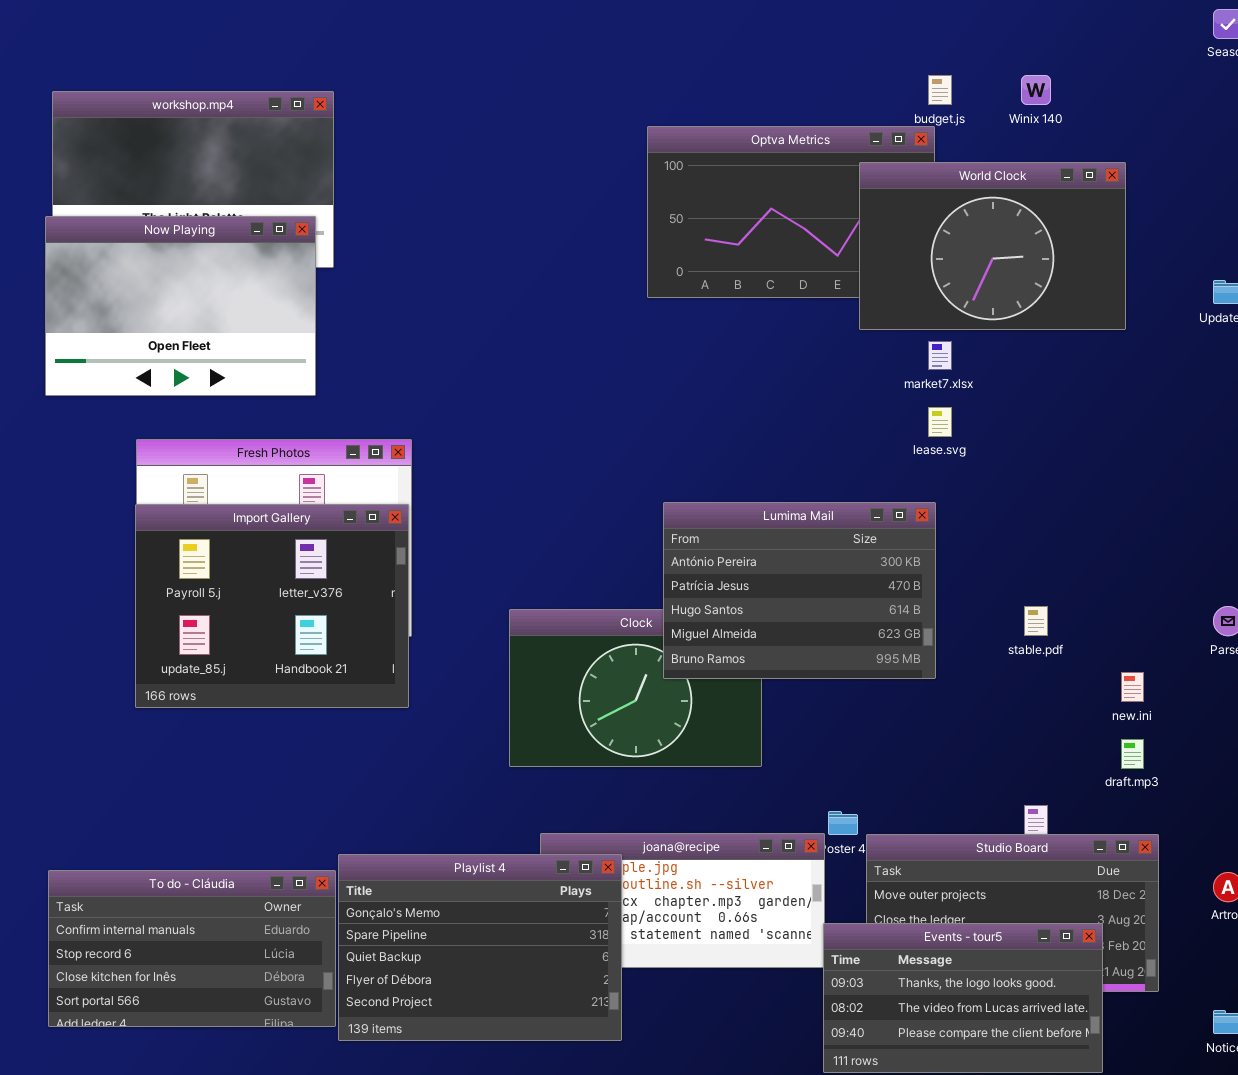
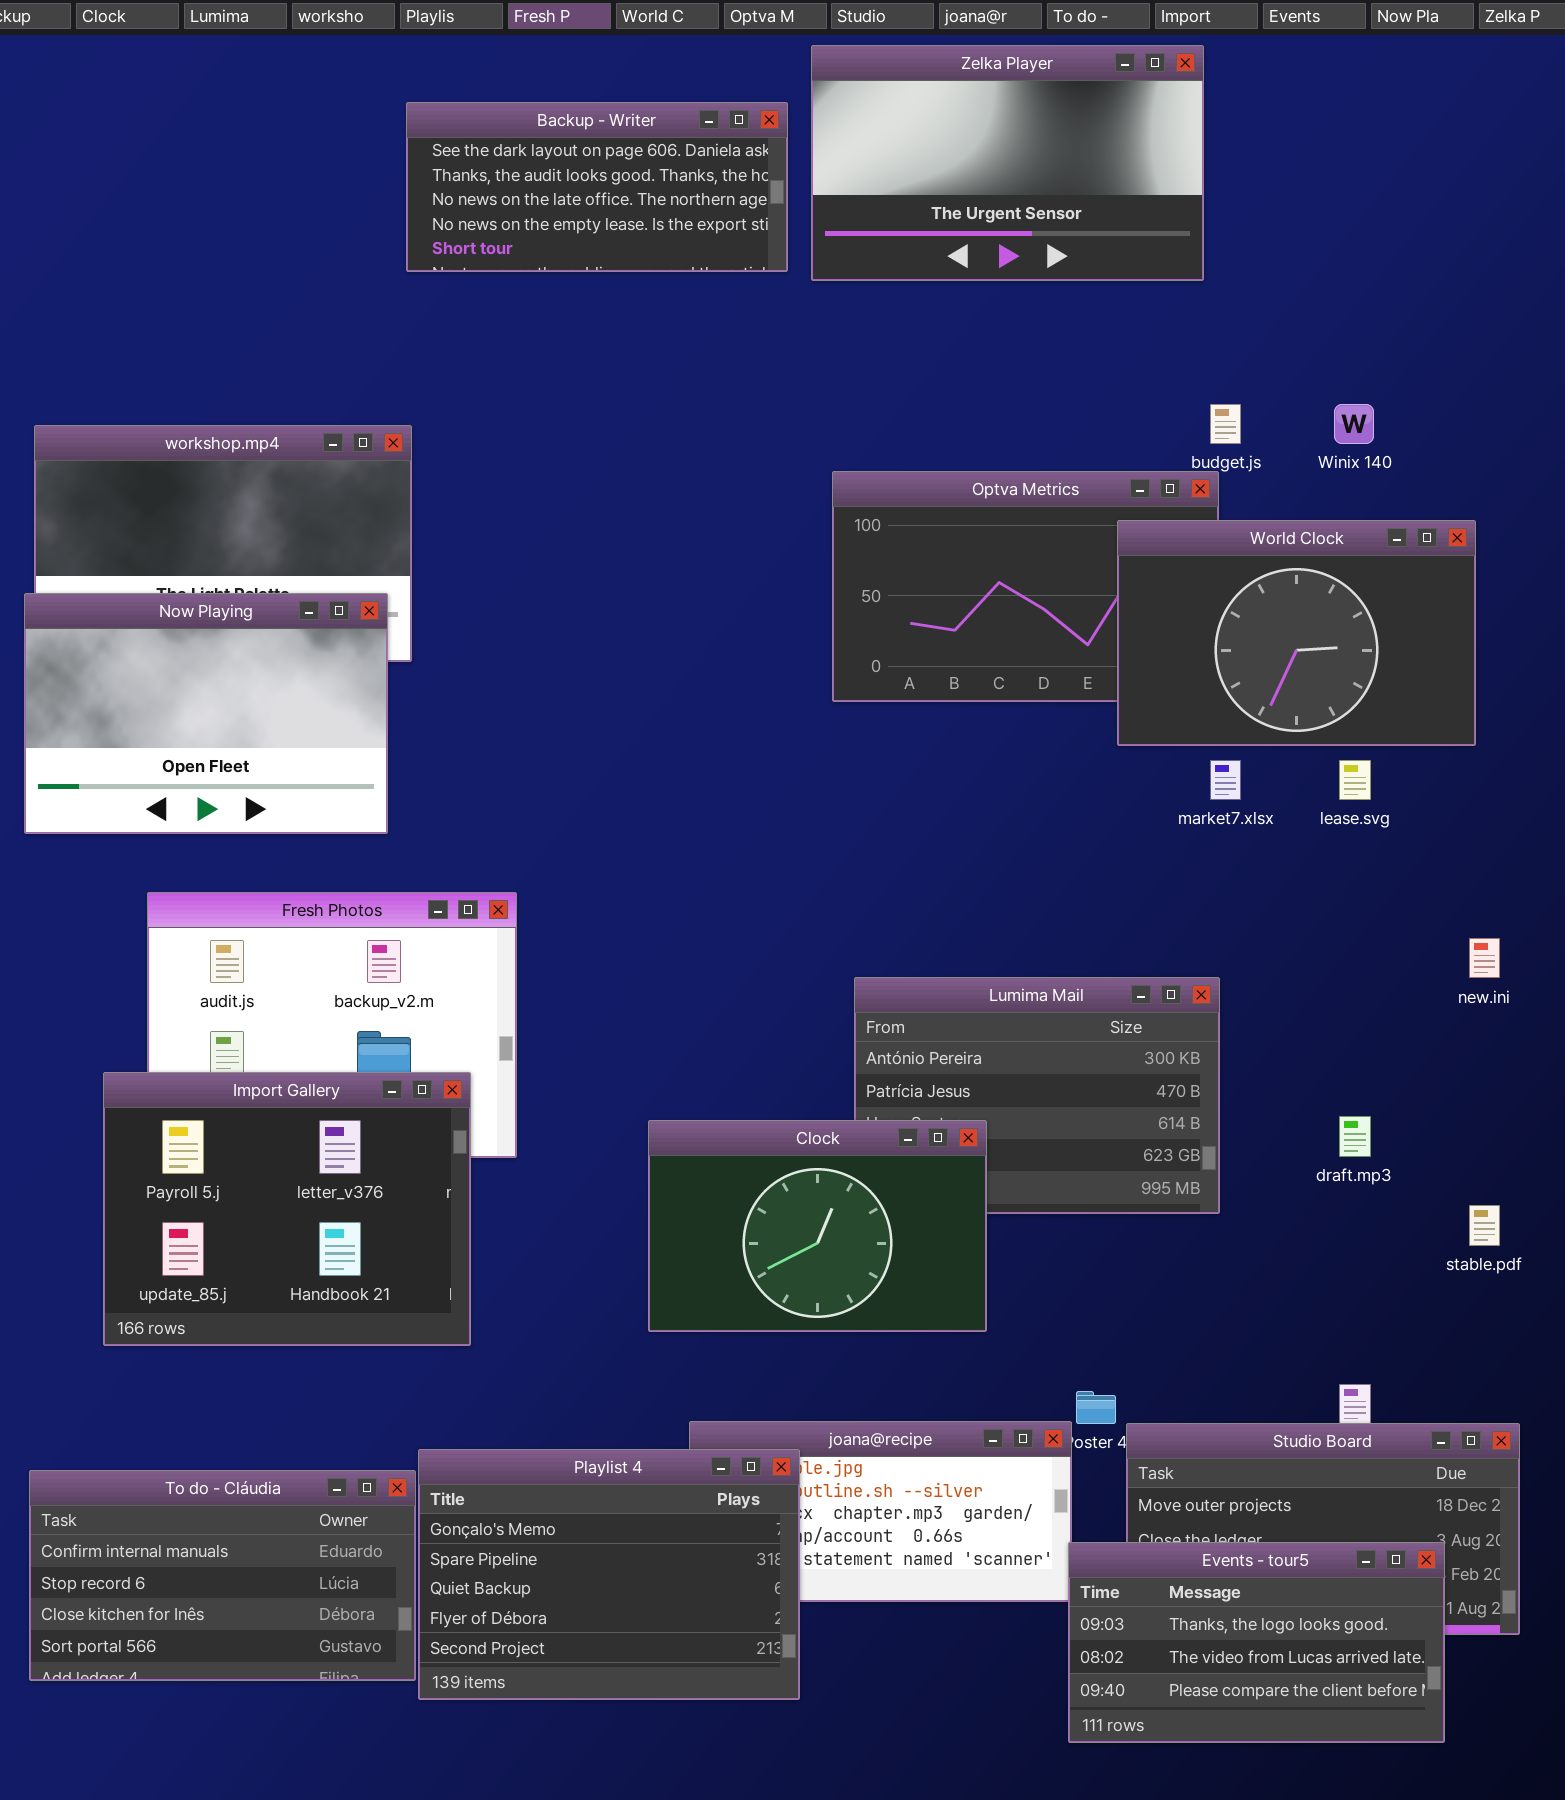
lease.svg: [928,407,952,437] -> [1339,760,1371,800], moved
Import Gallery: [135,504,409,708] -> [103,1072,471,1346], moved
stable.pdf: [1024,606,1048,636] -> [1469,1205,1500,1246], moved
Clock: [509,609,762,767] -> [648,1120,987,1332], raised
new.ini: [1121,672,1144,702] -> [1469,938,1500,978], moved
draft.mp3: [1121,739,1144,769] -> [1339,1116,1371,1157], moved

